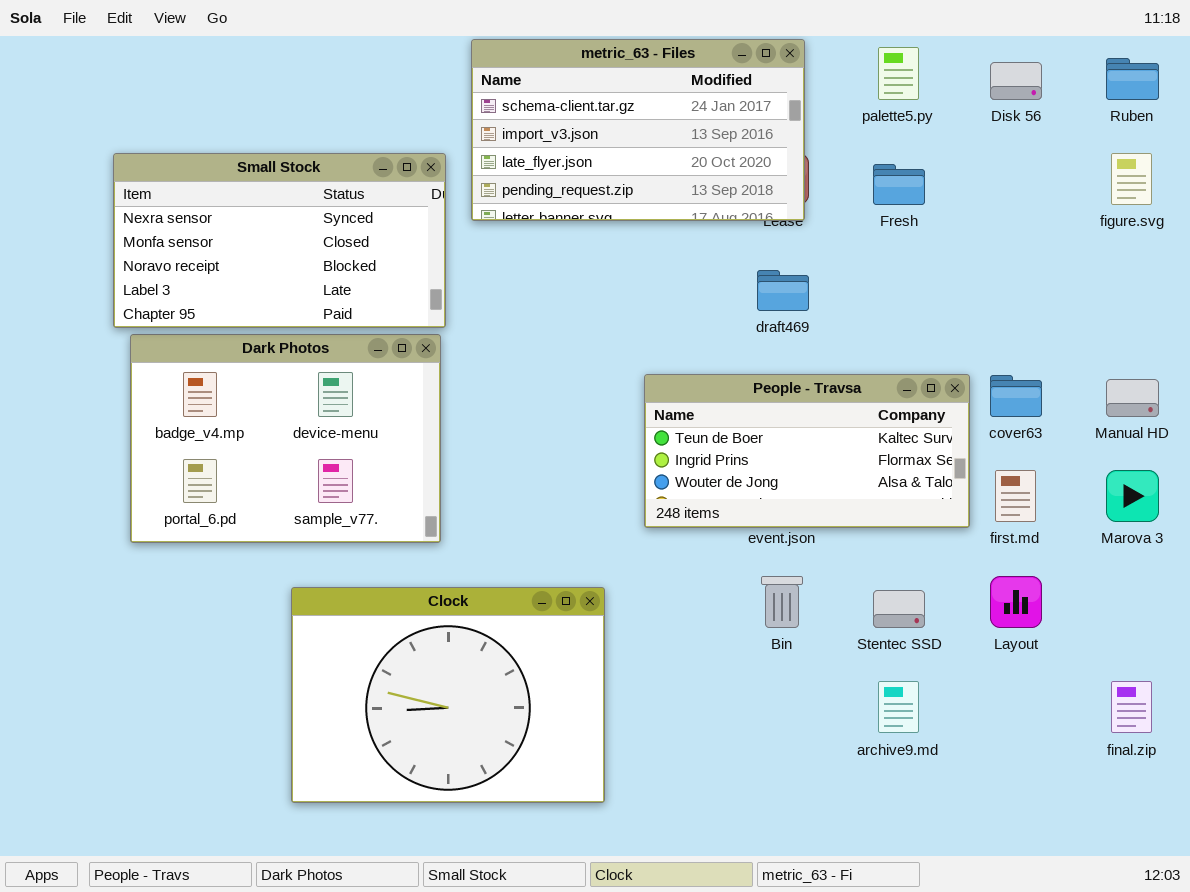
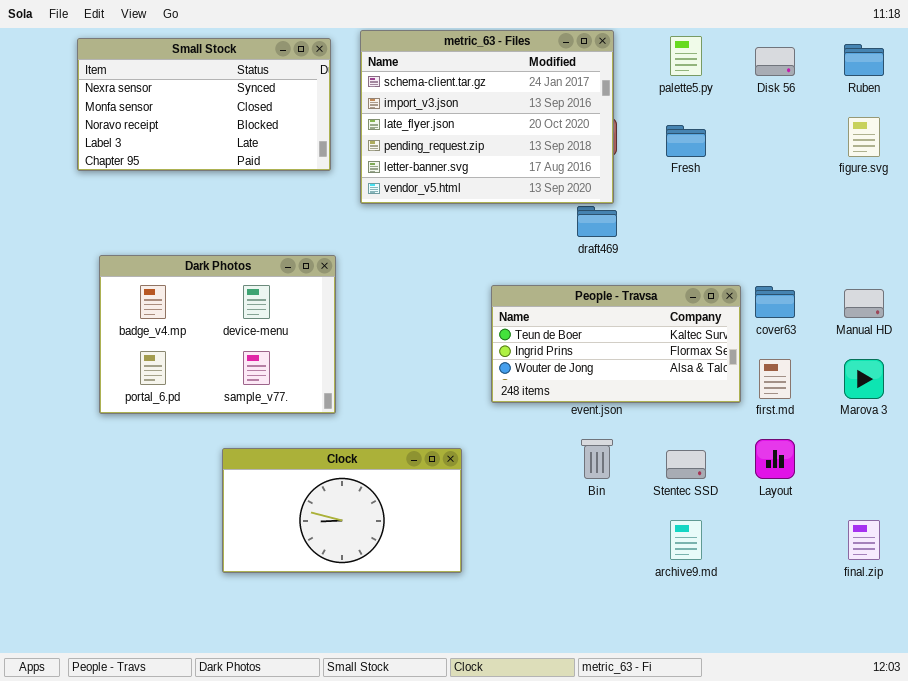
metric_63 - Files: [471,39,805,221] -> [360,30,614,204], resized
Small Stock: [113,153,446,328] -> [77,38,331,171], moved
Clock: [291,587,605,803] -> [222,448,462,573], resized

